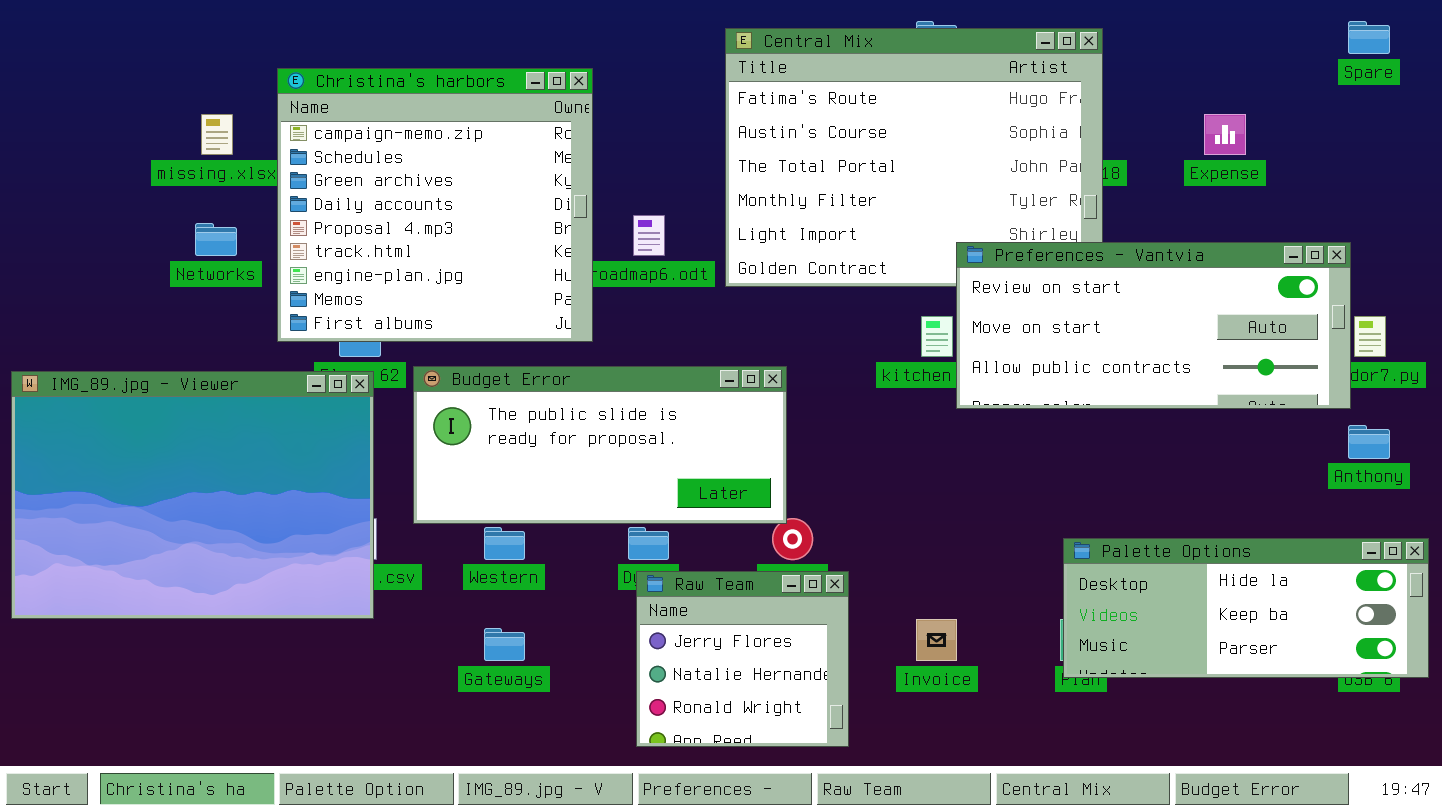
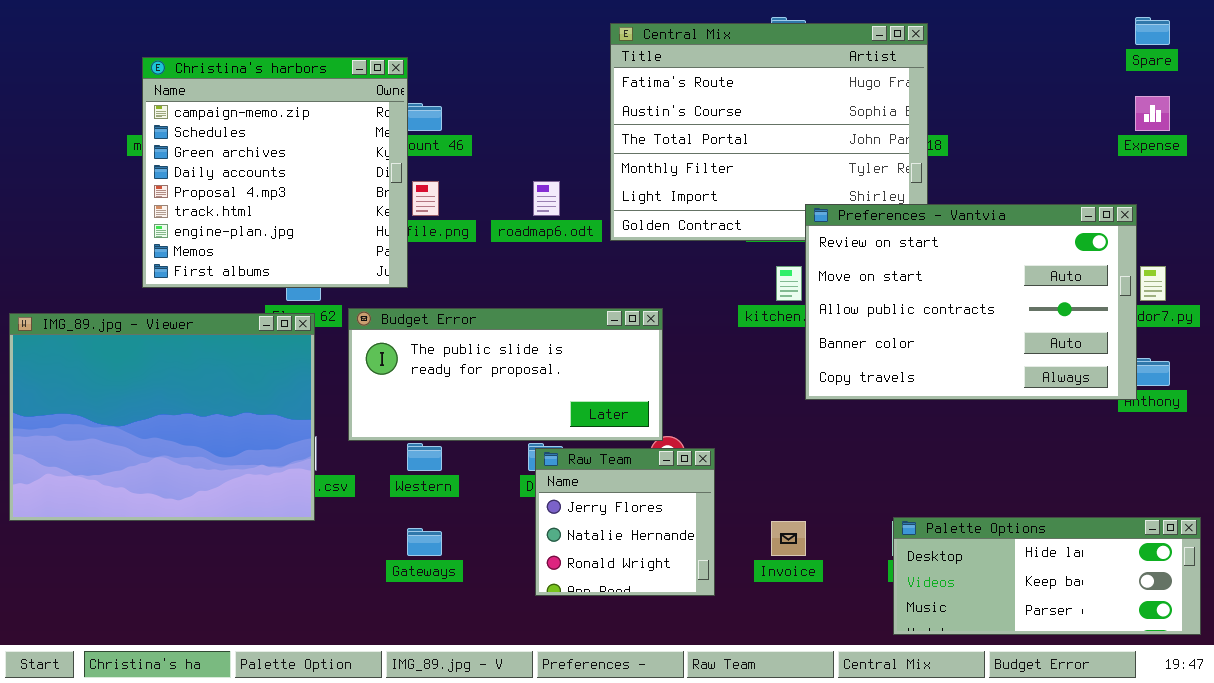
Christina's harbors: [277,68,593,342] -> [142,57,408,288], moved
Expense: [1204,114,1246,155] -> [1135,96,1170,131], moved
Preferences - Vantvia: [956,242,1351,409] -> [805,204,1137,400], resized
Palette Options: [1063,538,1429,678] -> [893,517,1201,635], moved
Raw Team: [636,571,849,747] -> [535,448,715,596], moved

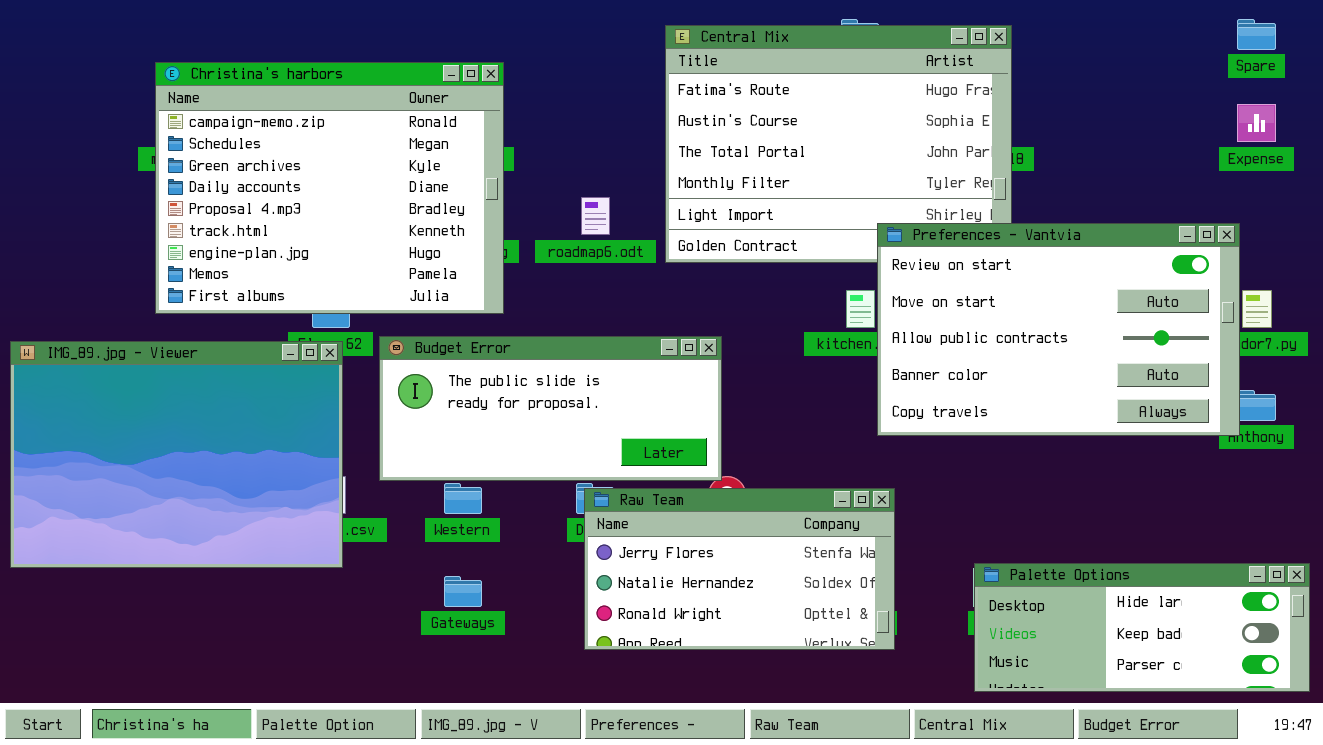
Christina's harbors: [142,57,408,288] -> [155,62,504,314], resized
Raw Team: [535,448,715,596] -> [584,488,895,650], resized

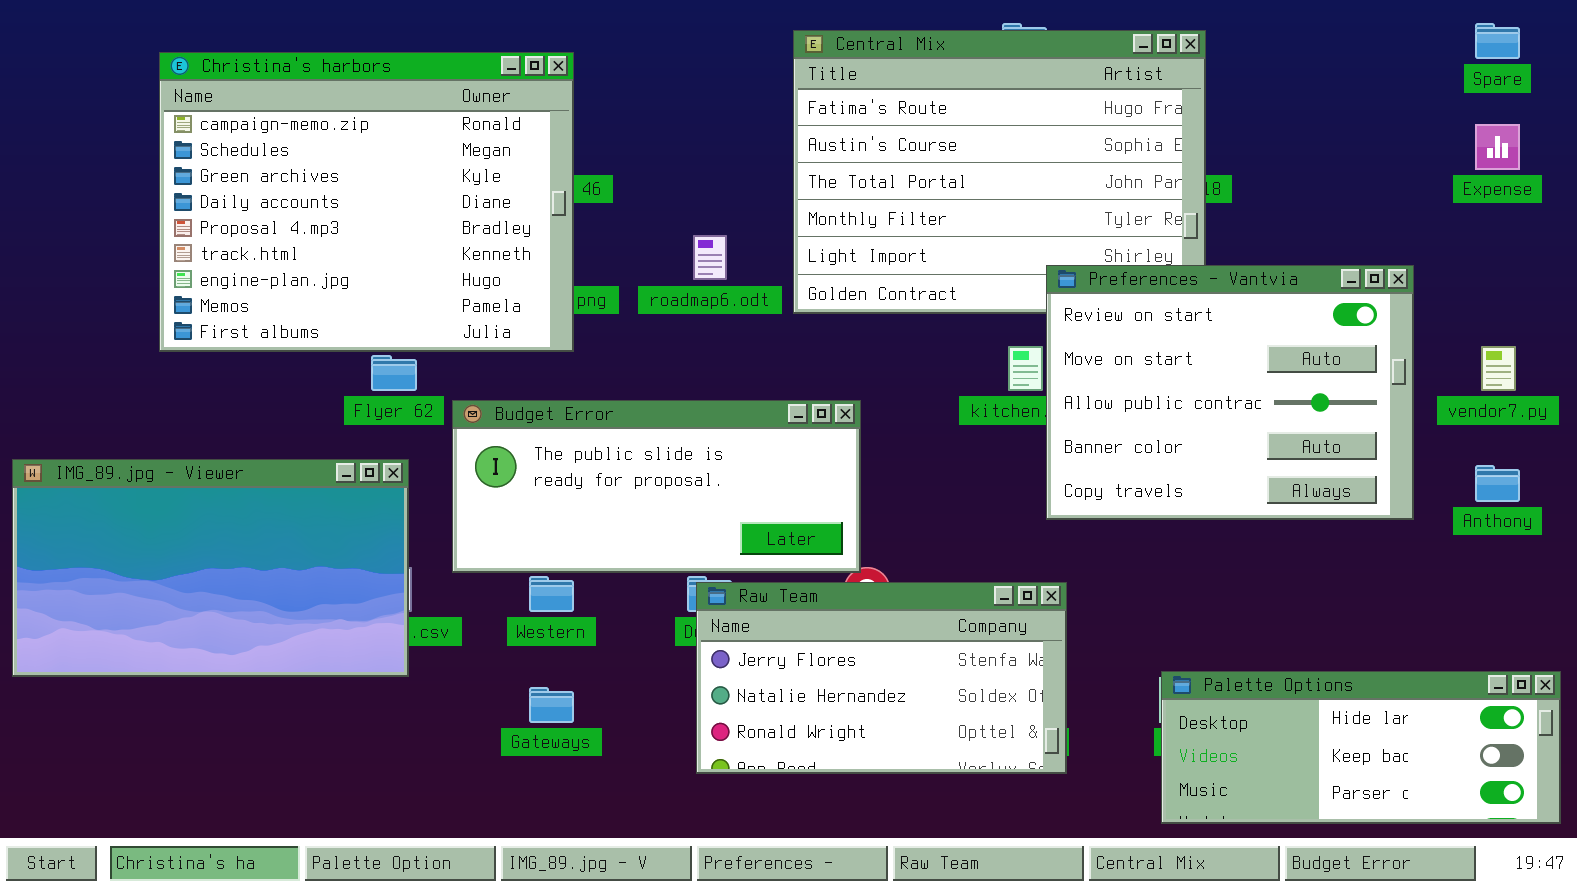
Christina's harbors: [155,62,504,314] -> [159,52,574,352], moved
Preferences - Vantvia: [877,223,1240,436] -> [1046,265,1414,520], resized
IMG_89.jpg - Viewer: [10,341,343,568] -> [12,459,409,677], resized

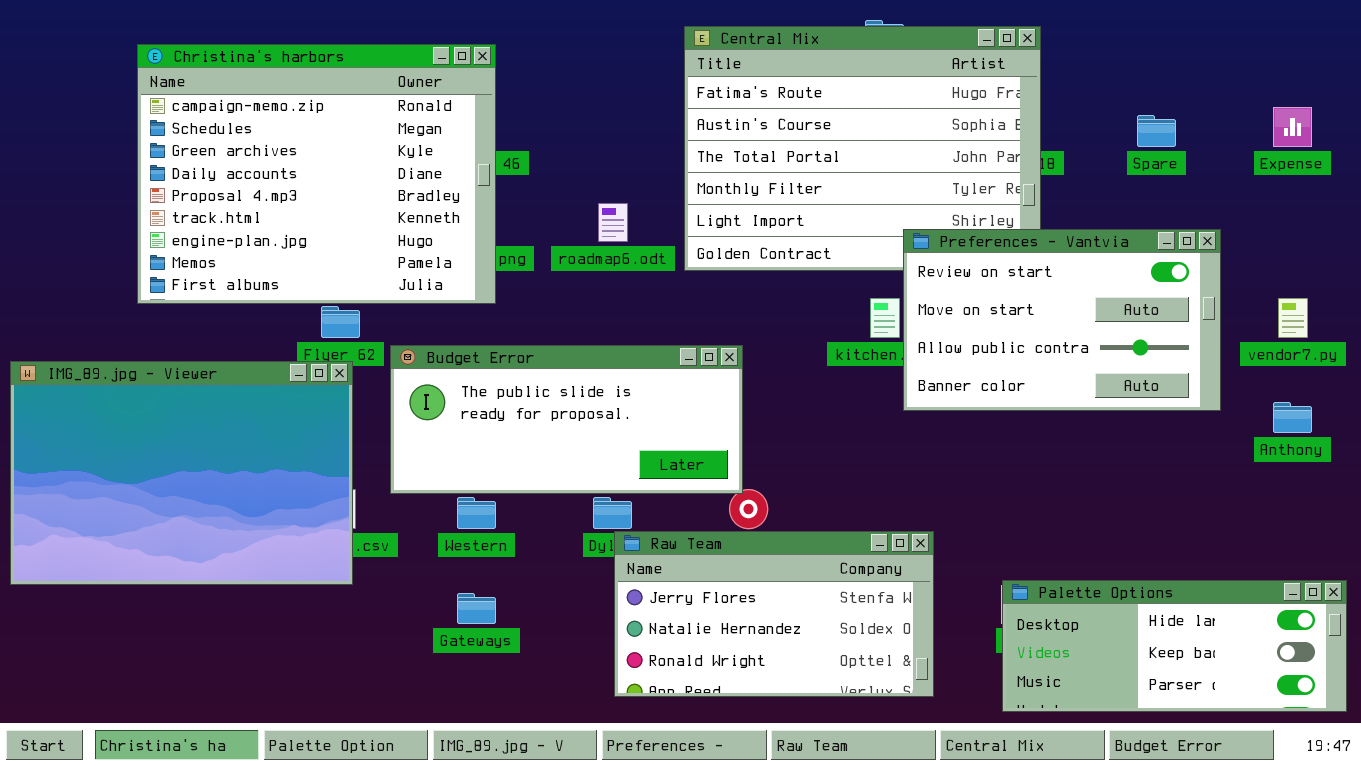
Spare: [1475,23,1520,59] -> [1137,115,1176,147], moved
Preferences - Vantvia: [1046,265,1414,520] -> [903,229,1221,411], resized
IMG_89.jpg - Viewer: [12,459,409,677] -> [10,361,353,585], resized
Raw Team: [696,582,1067,774] -> [614,531,934,697], moved

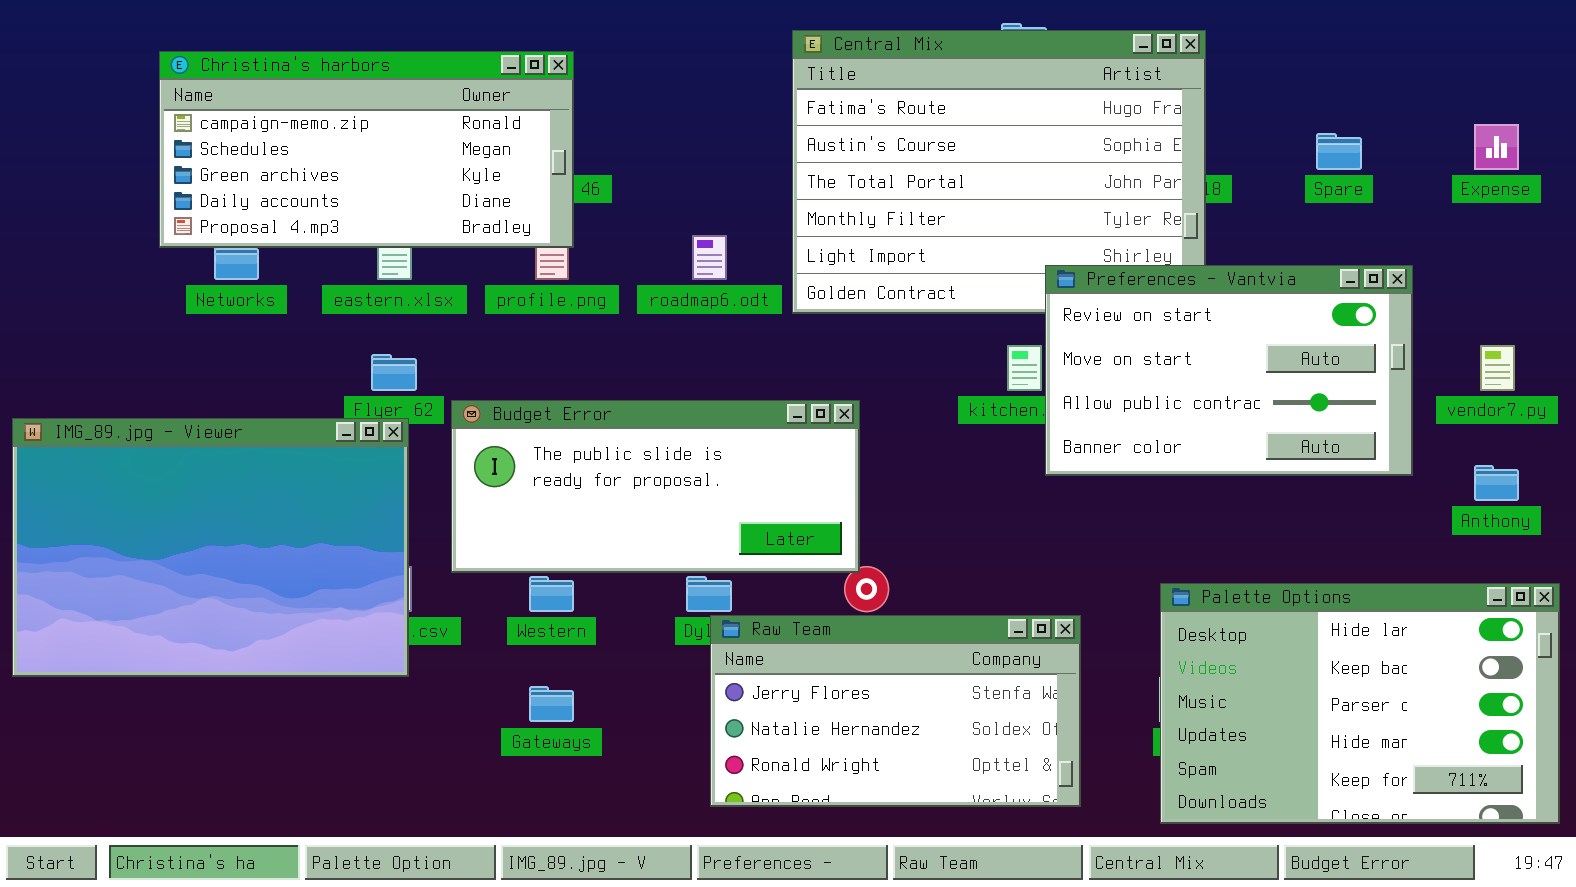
Christina's harbors: [137,44,496,304] -> [159,51,574,248], resized
Palette Options: [1002,580,1347,712] -> [1160,583,1560,824], resized

